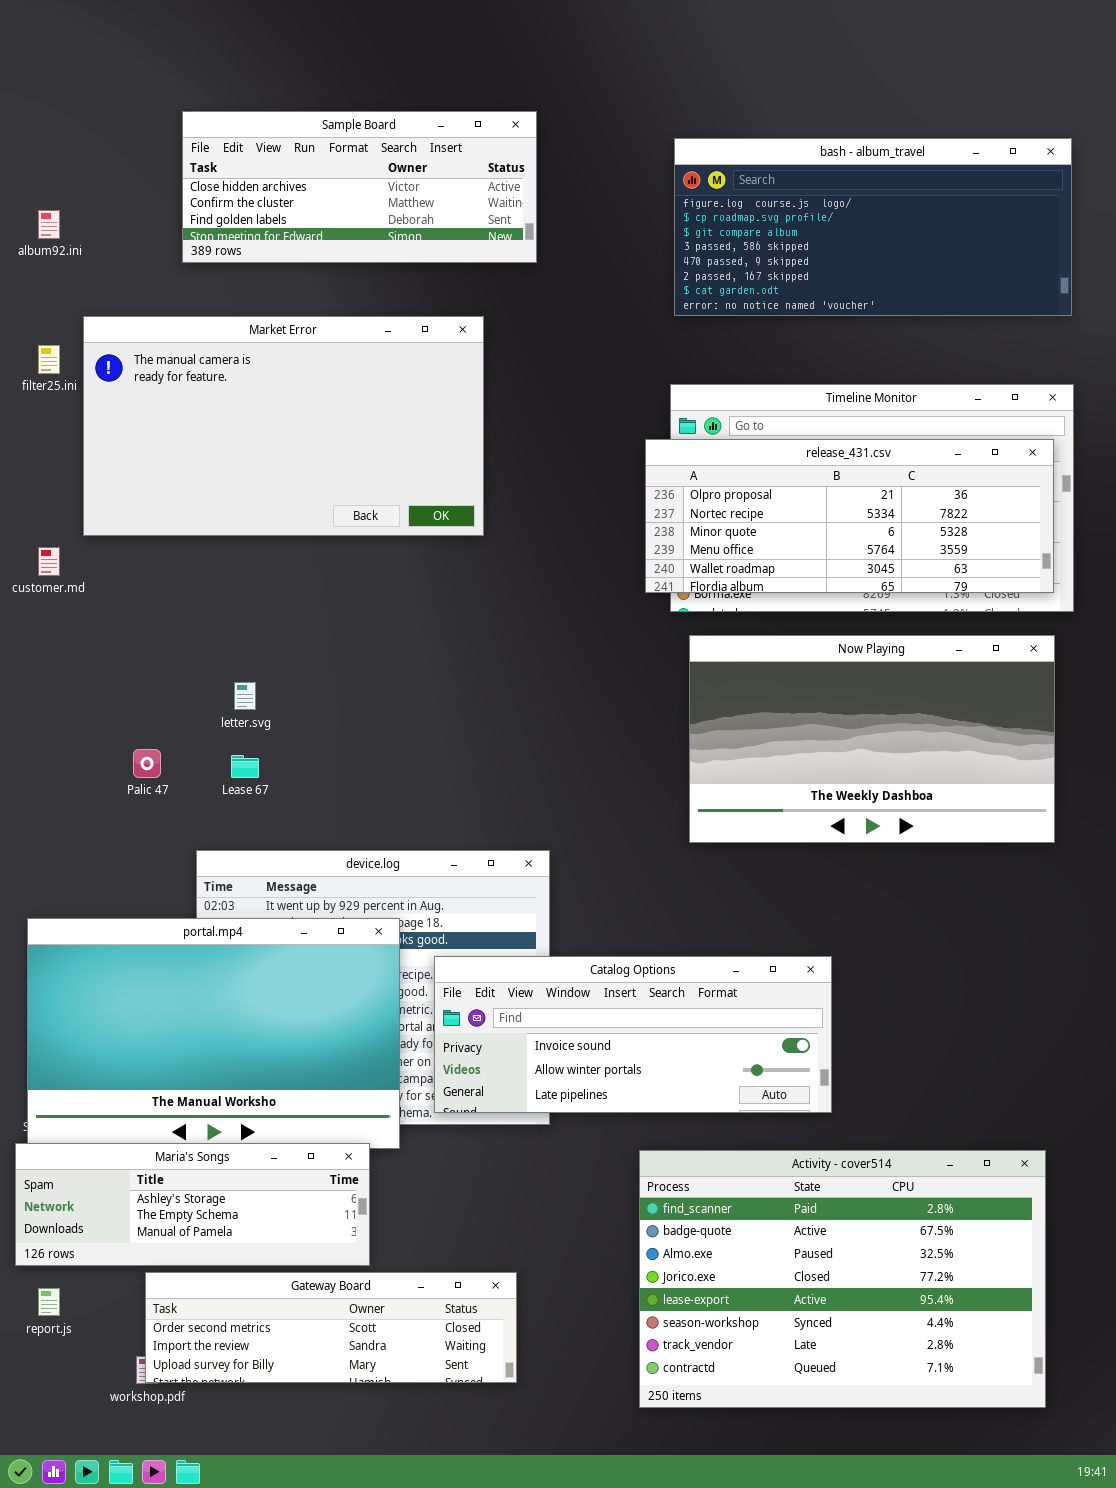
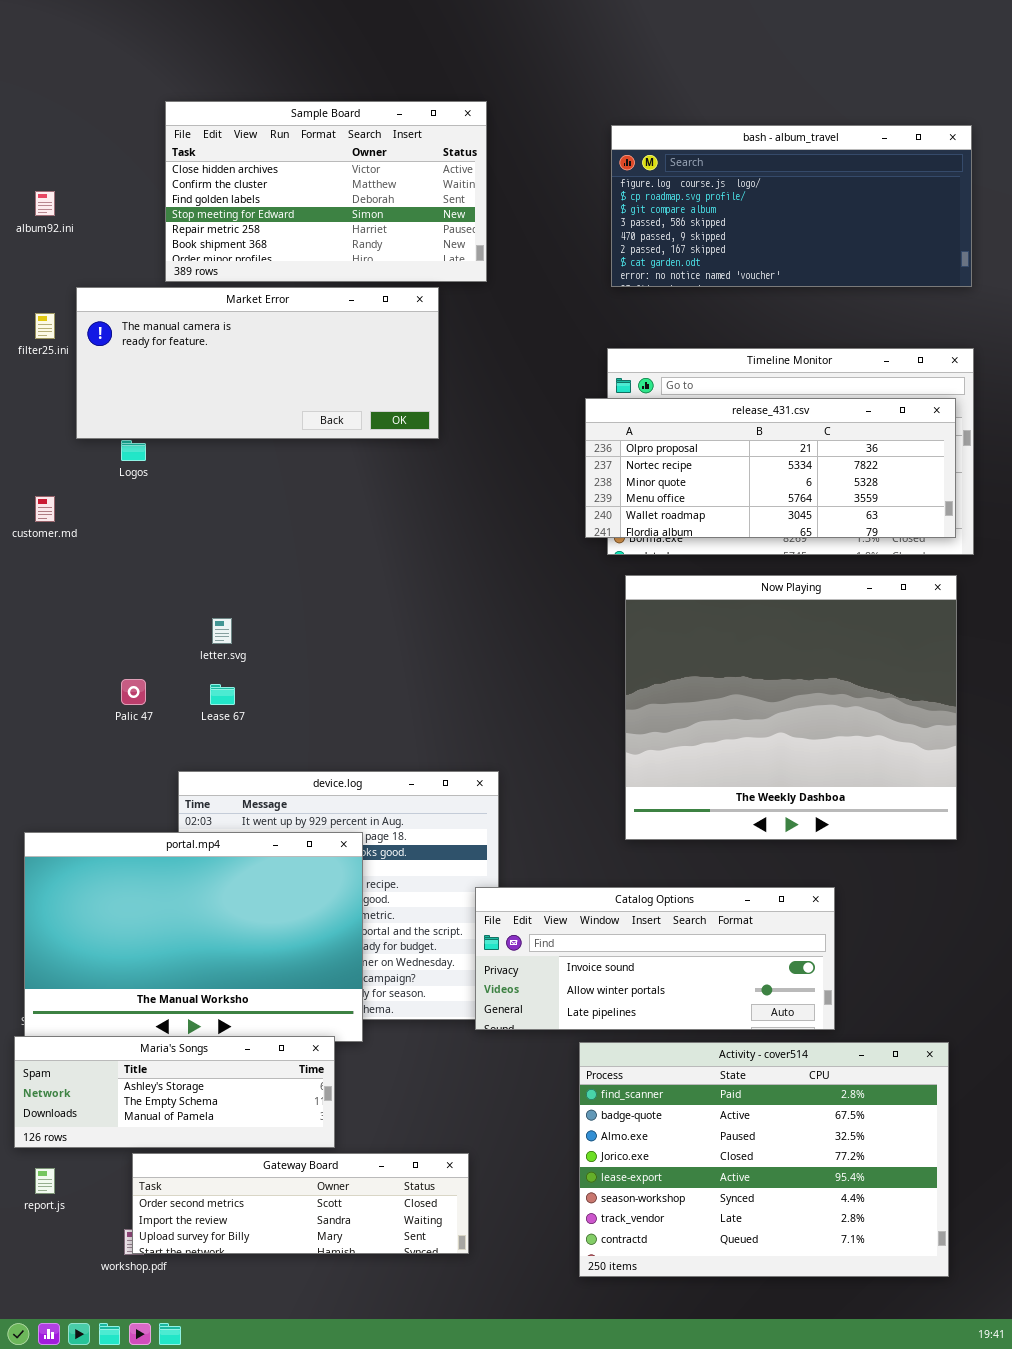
Sample Board: [182,111,537,263] -> [165,101,487,282], resized
Market Error: [83,316,484,536] -> [76,287,439,439], resized
Now Playing: [689,635,1055,843] -> [625,575,957,840], resized
Catalog Options: [434,956,832,1113] -> [475,887,835,1030], moved

